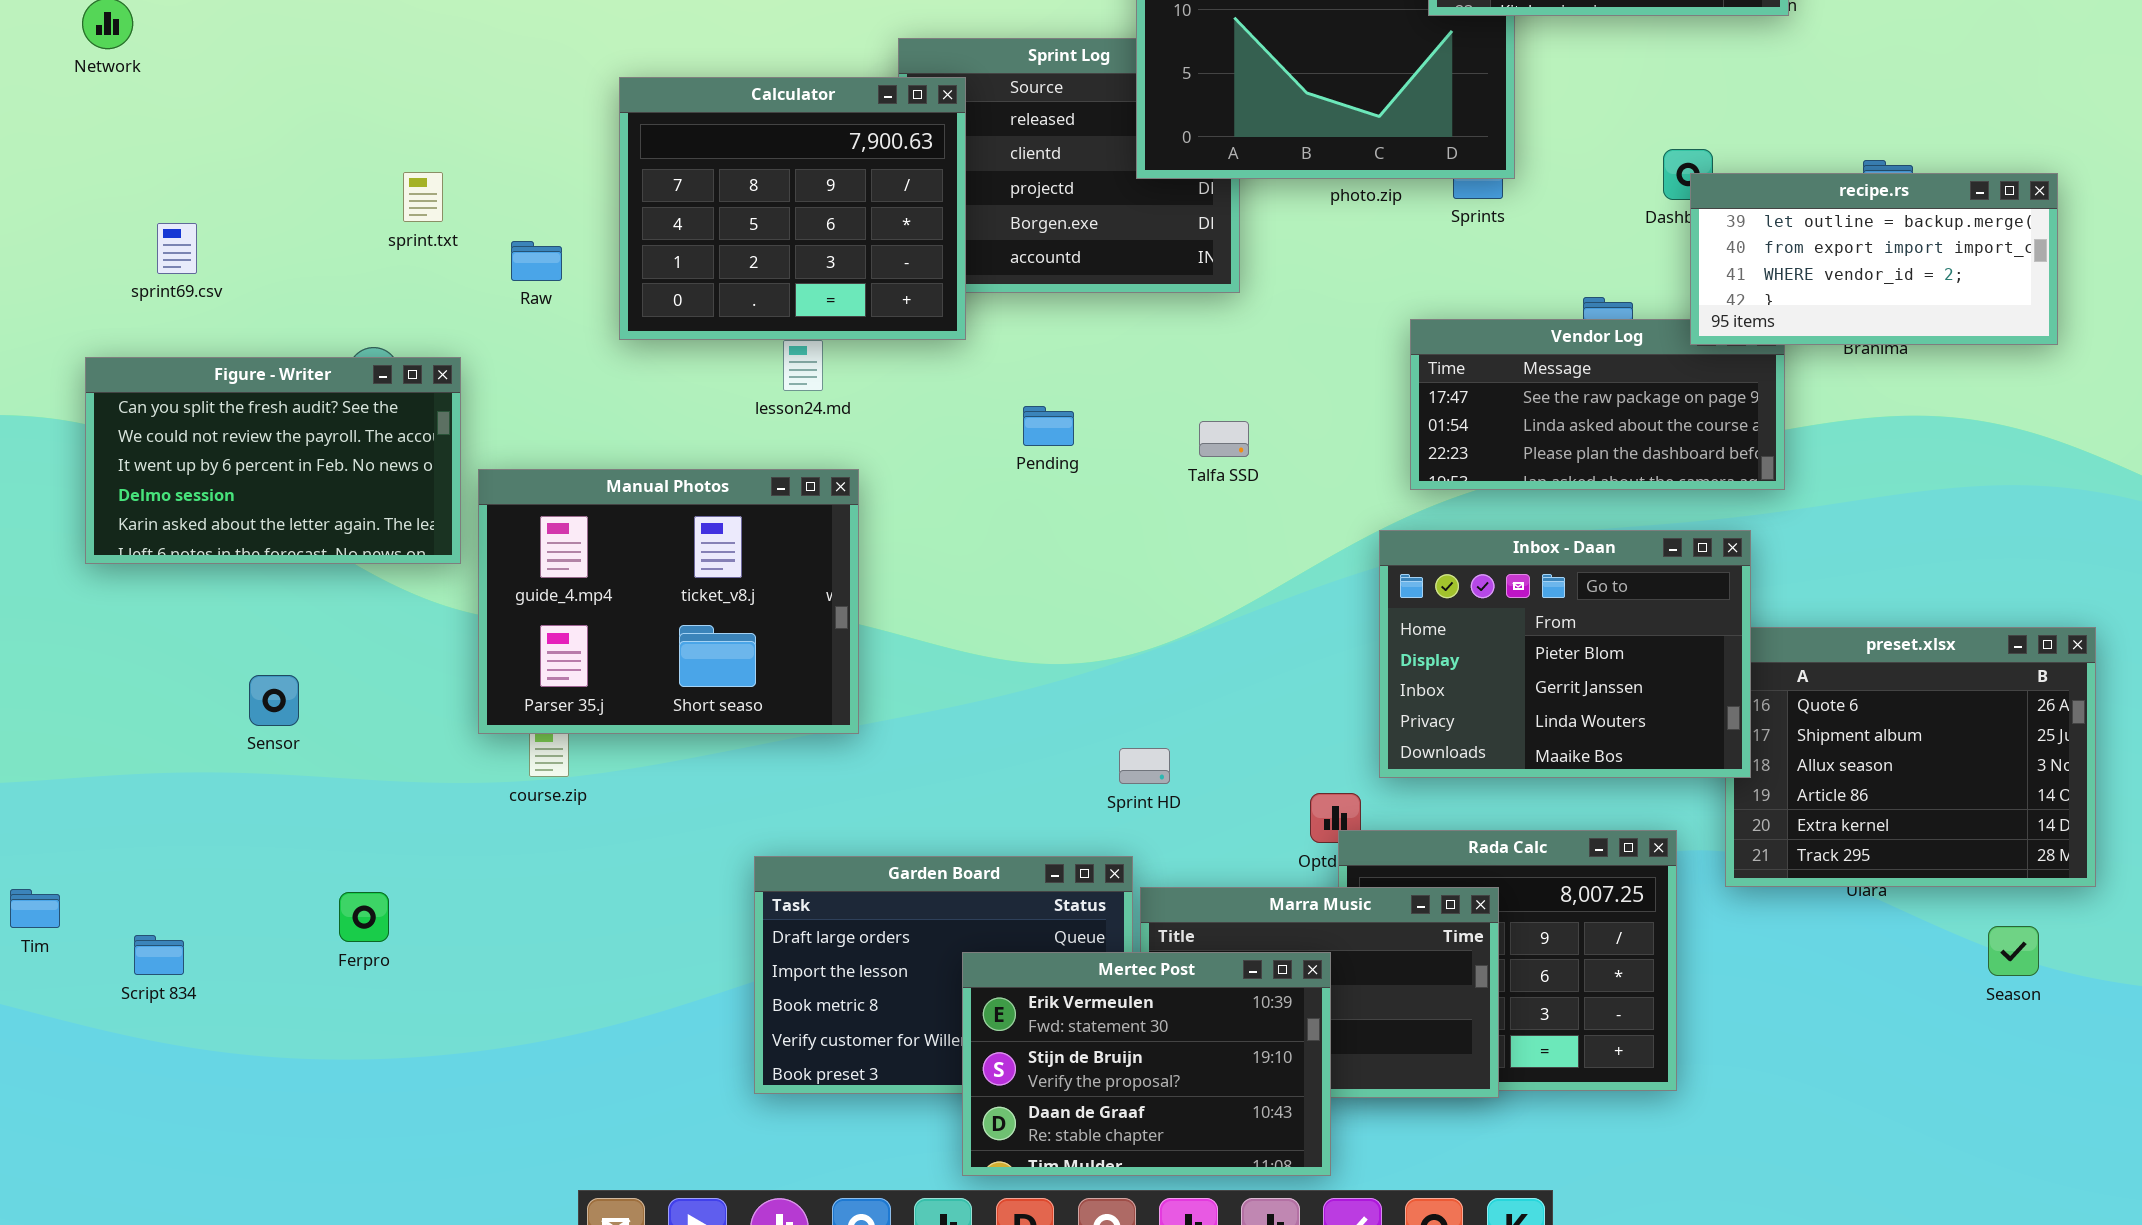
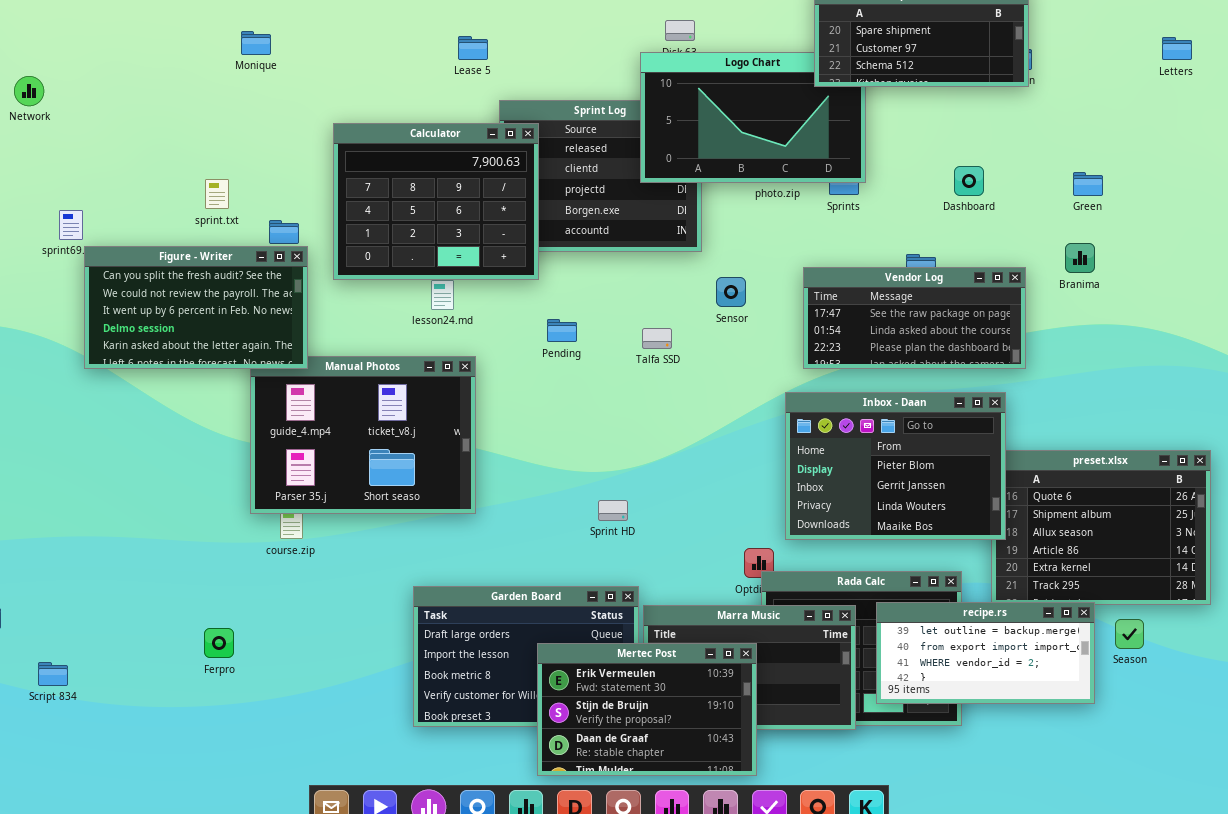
recipe.rs: [1690,173,2058,345] -> [876,602,1095,704], moved
Figure - Writer: [85,357,461,564] -> [84,246,308,369], moved
Pending: [1023,406,1074,446] -> [547,319,577,342], moved
Talfa SSD: [1199,421,1249,457] -> [642,328,672,349], moved
Sensor: [249,675,299,726] -> [716,277,746,307], moved
Sprint HD: [1119,748,1170,784] -> [598,500,628,521], moved
Ferpro: [339,892,389,942] -> [204,628,234,658], moved
Season: [1988,926,2039,976] -> [1115,619,1144,649], moved
Script 834: [134,935,184,975] -> [38,662,68,686], moved

